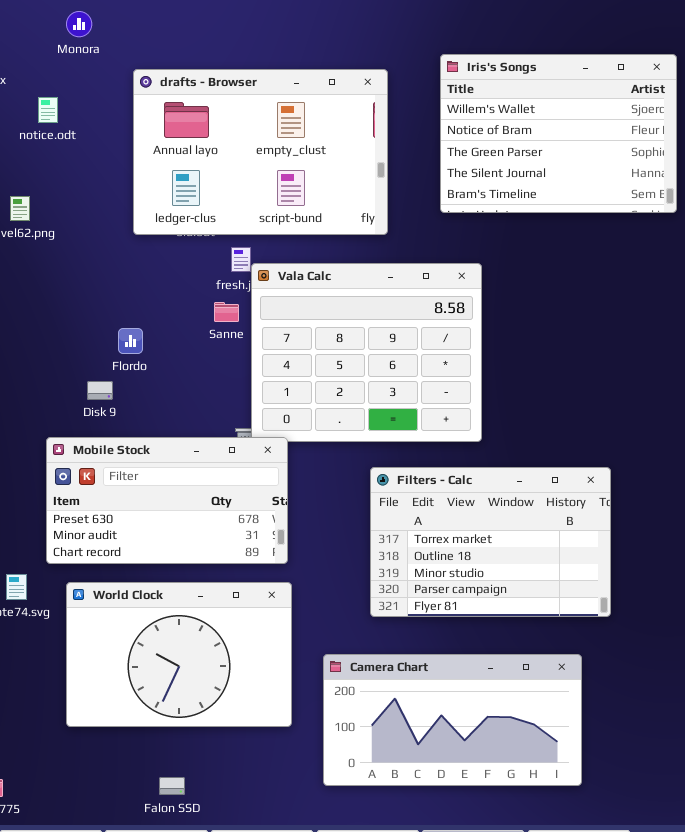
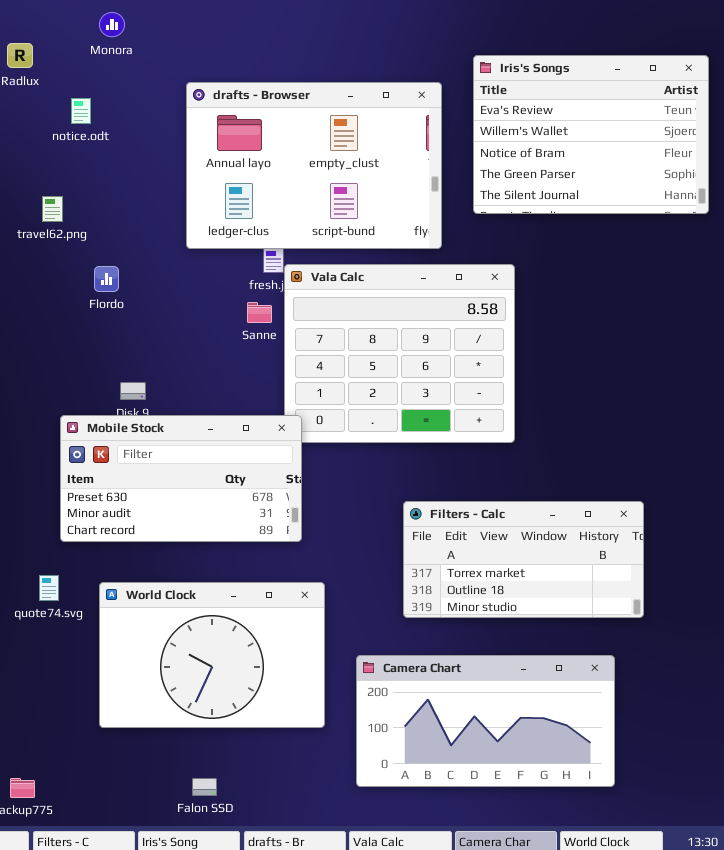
Iris's Songs: [440,54,677,213] -> [473,55,709,214], scrolled up 1 row
drafts - Browser: [133,69,388,235] -> [186,82,442,249], moved
Flordo: [118,328,143,354] -> [94,266,119,292], moved
Mobile Stock: [46,437,288,564] -> [60,415,302,542], moved
Filters - Calc: [370,467,611,617] -> [403,501,644,618], resized

